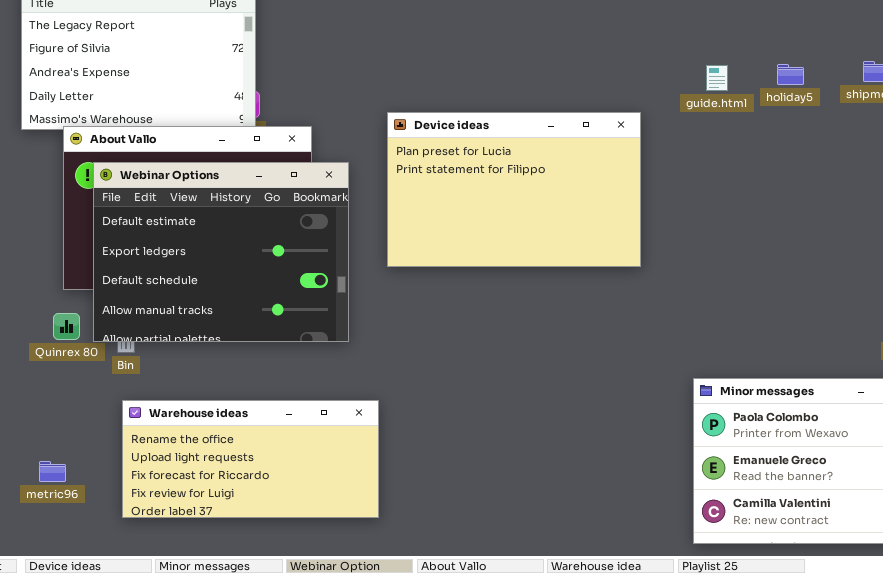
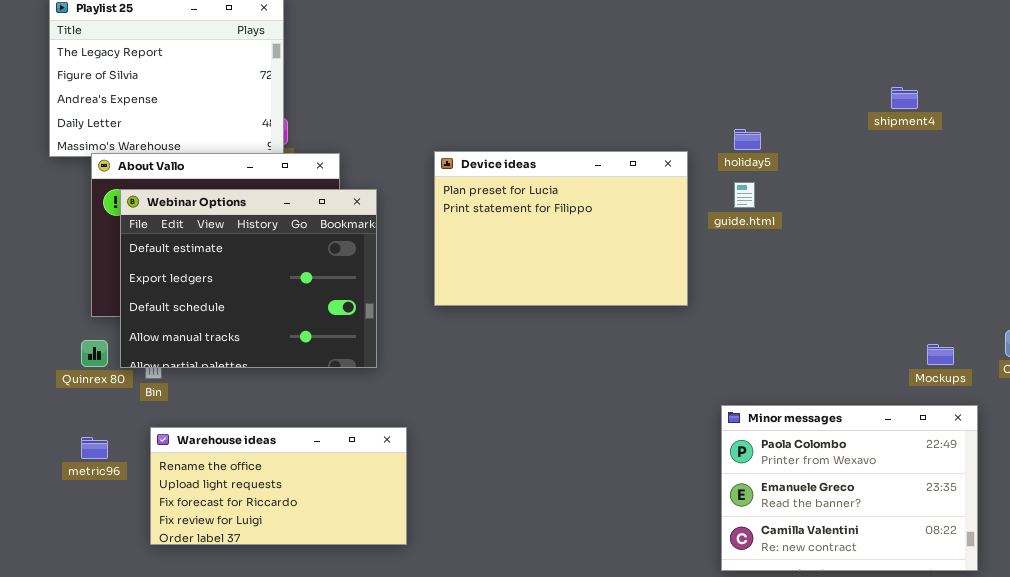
holiday5: [777,64,804,85] -> [734,129,761,150], moved
guide.html: [706,65,728,91] -> [734,182,755,208], moved
Device ideas: [387,112,641,267] -> [434,151,688,306], moved
metric96: [39,461,66,482] -> [81,437,108,459], moved

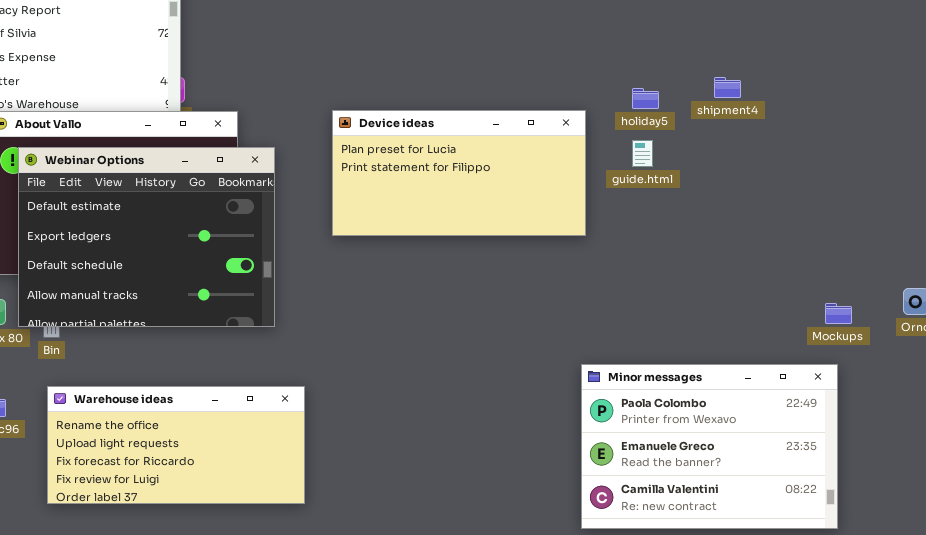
shipment4: [891,87,918,109] -> [714,77,741,98], moved
Device ideas: [434,151,688,306] -> [332,110,586,236], resized
Minor messages: [721,405,978,571] -> [581,364,838,529], moved

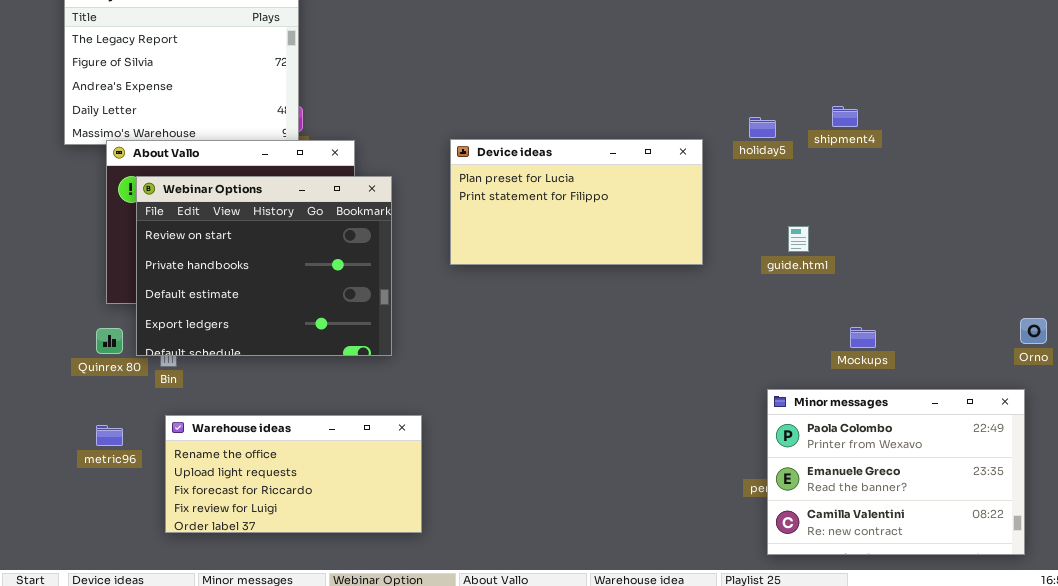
guide.html: [632,140,653,167] -> [788,226,809,252], moved
Webinar Options: [18,147,275,327] -> [136,176,392,356], scrolled up 2 rows
Mockups: [825,303,852,324] -> [850,327,876,348], moved
Minor messages: [581,364,838,529] -> [767,389,1025,555], moved

